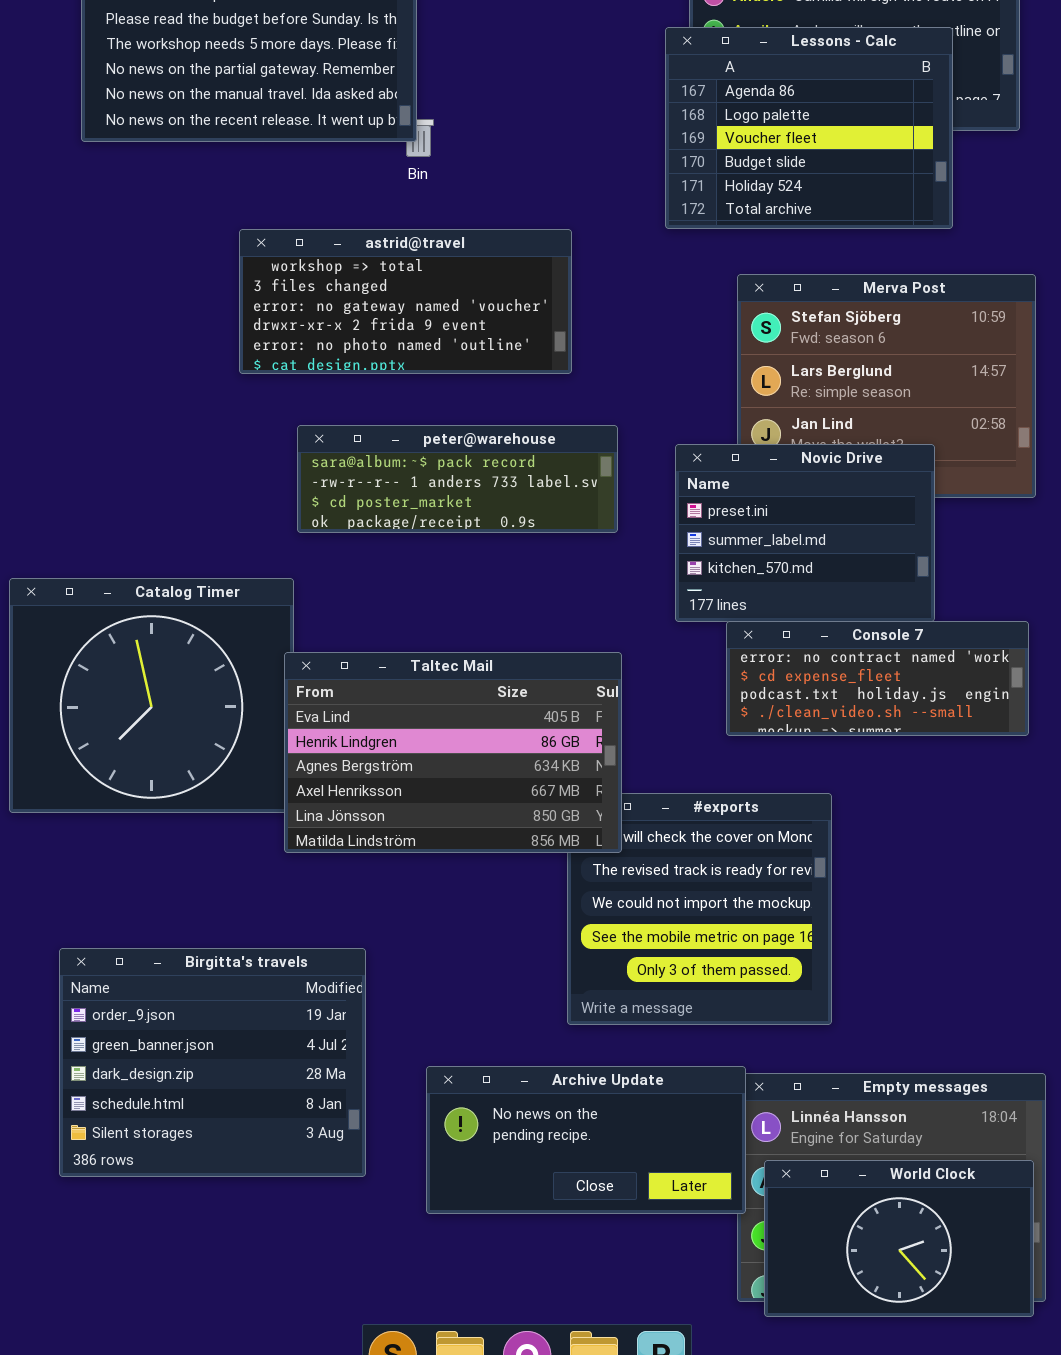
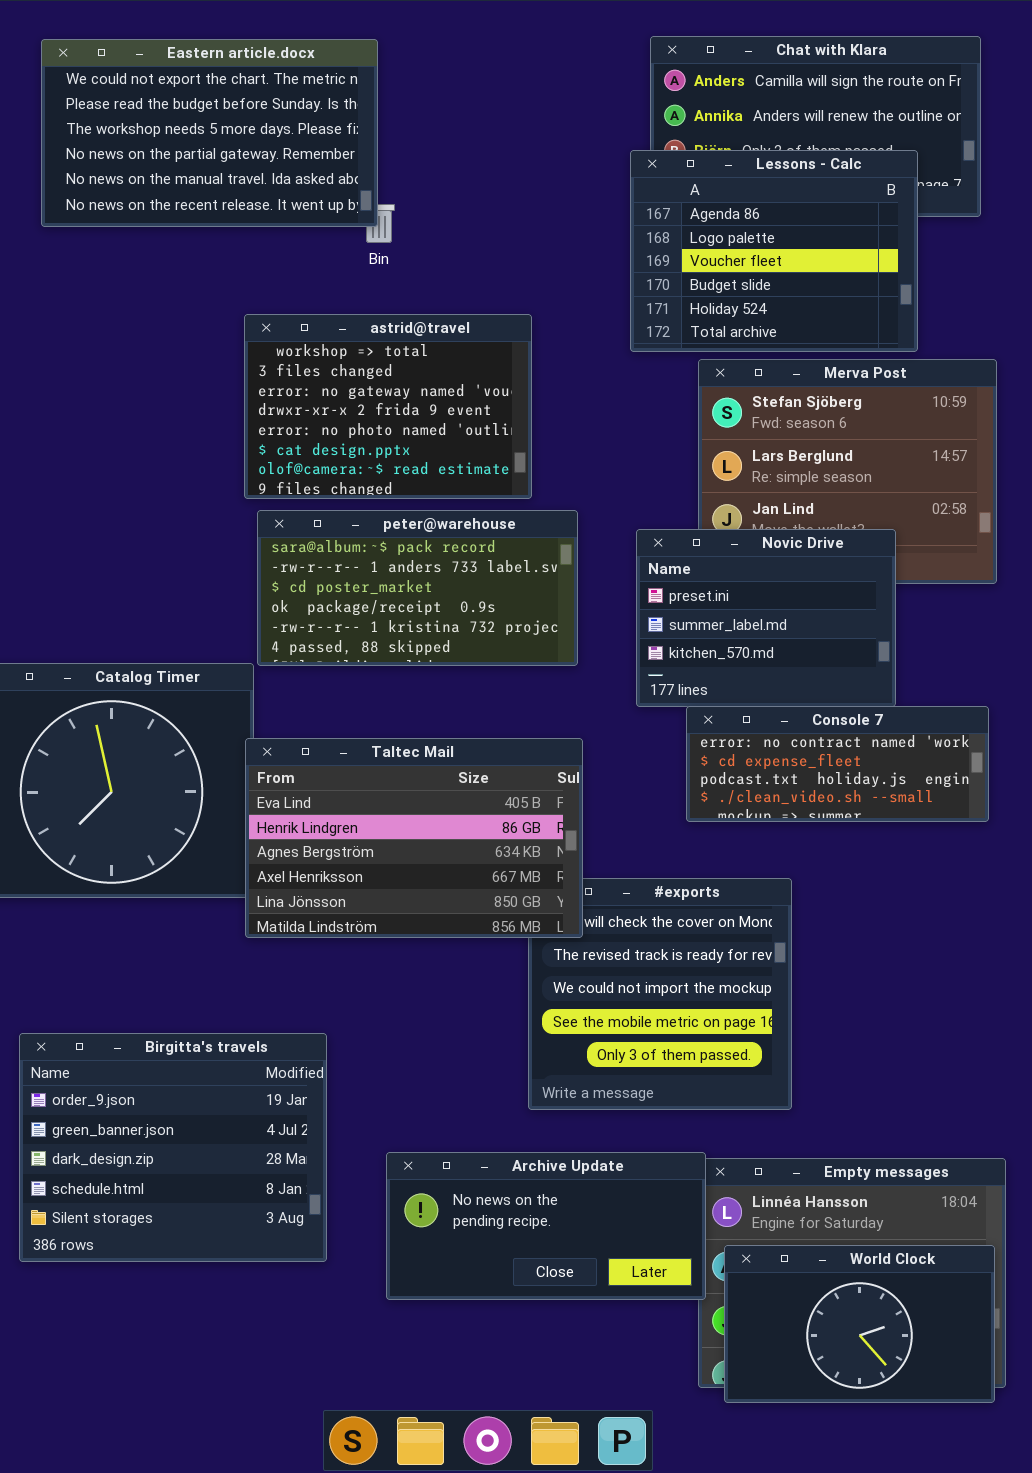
Lessons - Calc: [665,27,953,229] -> [630,150,918,352], moved
astrid@travel: [239,229,572,374] -> [244,314,532,499], resized
peter@warehouse: [297,425,618,533] -> [257,510,578,666], resized

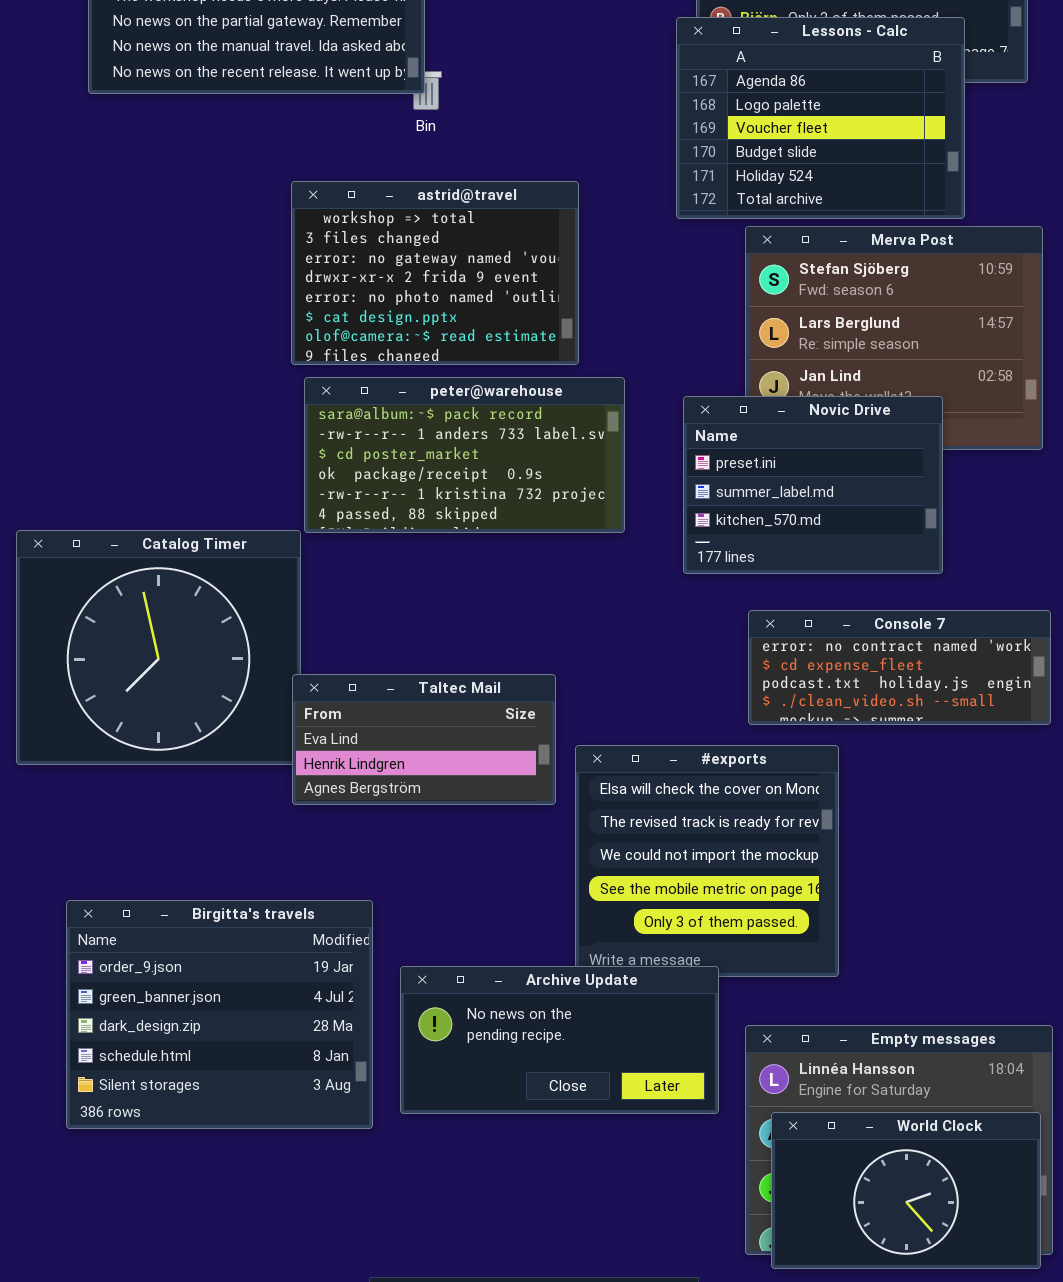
Console 7: [686,706,989,822] -> [748,610,1051,725], moved
Taltec Mail: [245,738,583,938] -> [292,674,556,805], resized
Archive Update: [386,1152,706,1300] -> [400,966,719,1114], moved

